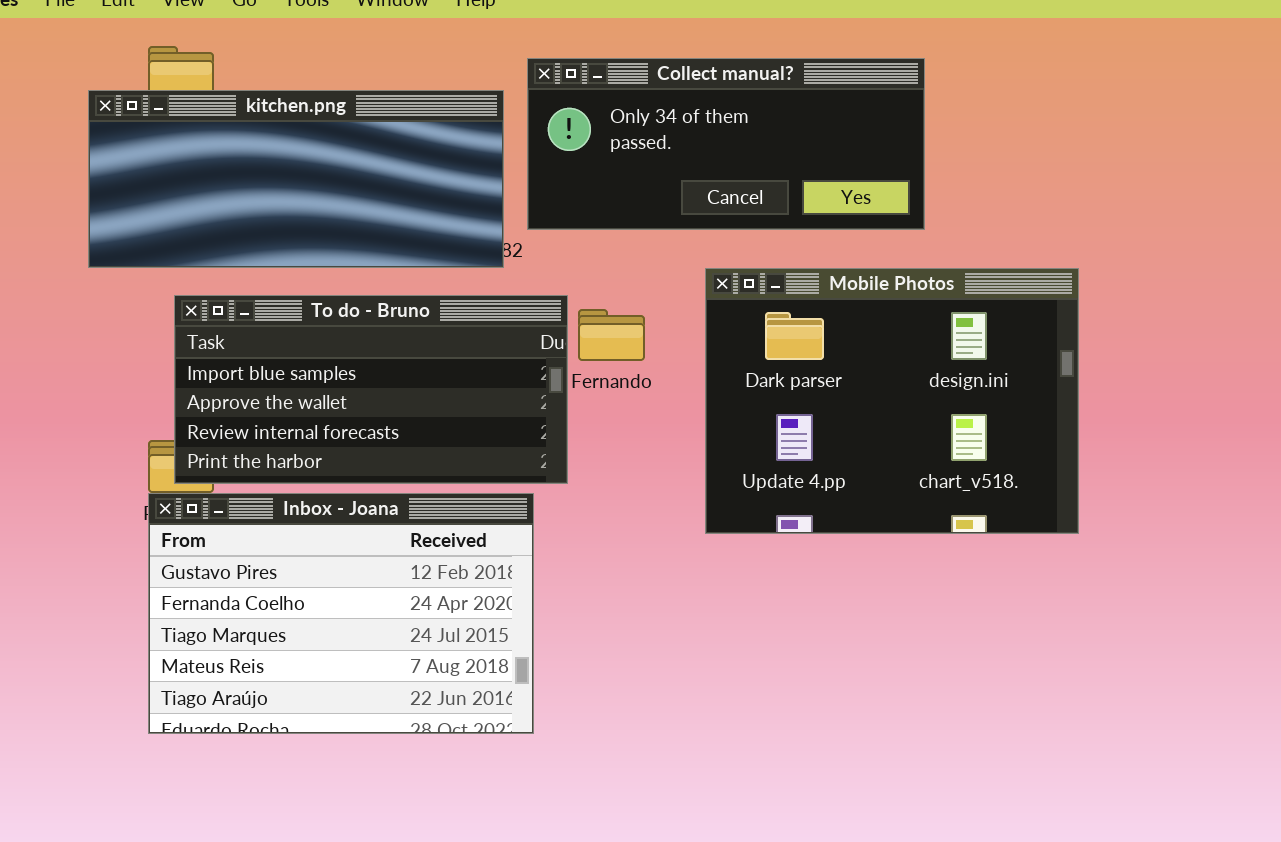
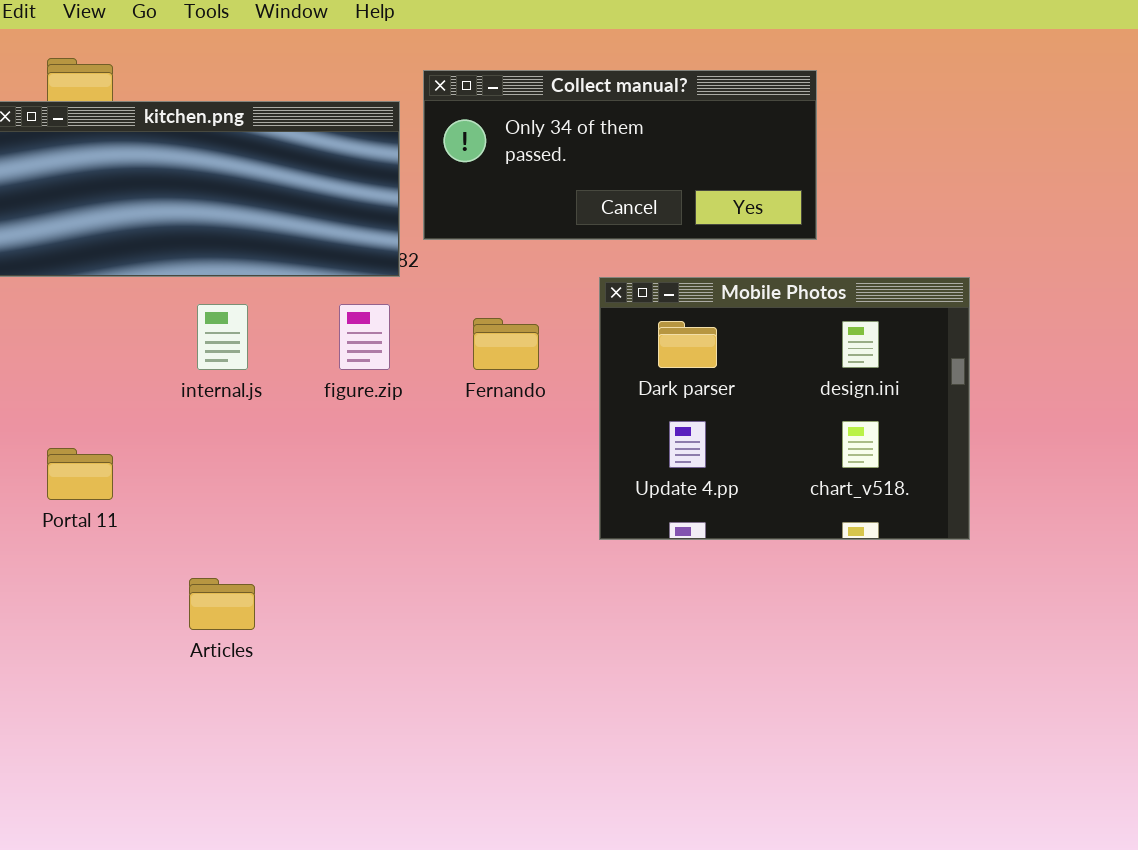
To do - Bruno: [174,295,568,484] -> none, closed
Inbox - Joana: [148,493,534,734] -> none, closed

